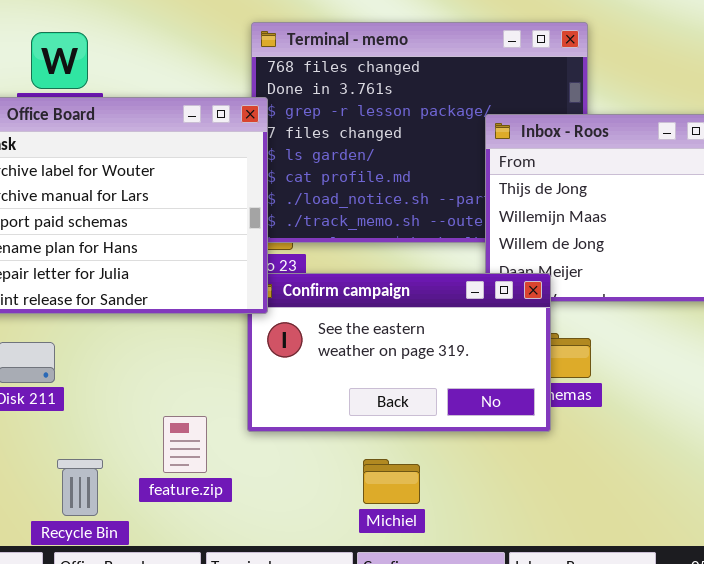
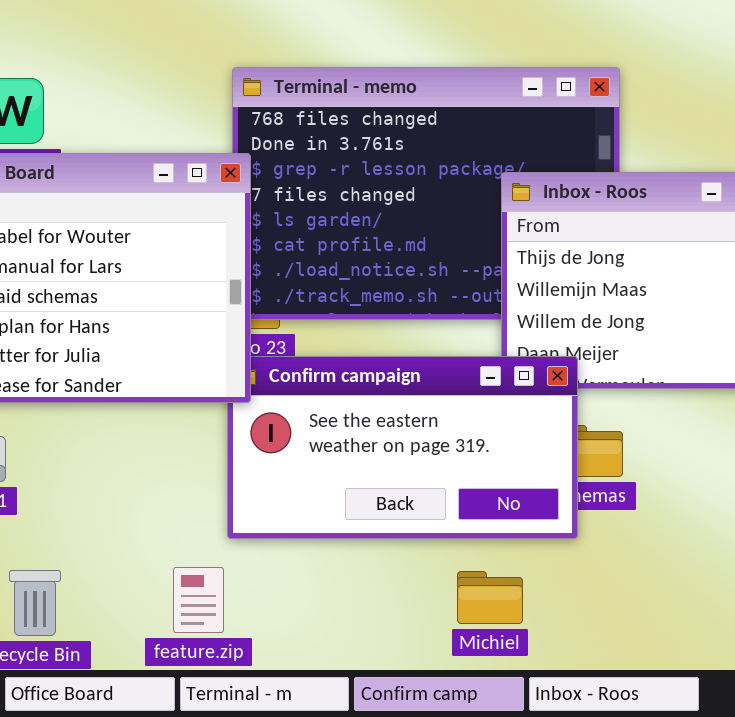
feature.zip: [163,416,207,473] -> [173,567,224,633], moved
Michiel: [363,459,420,504] -> [457,571,523,624], moved

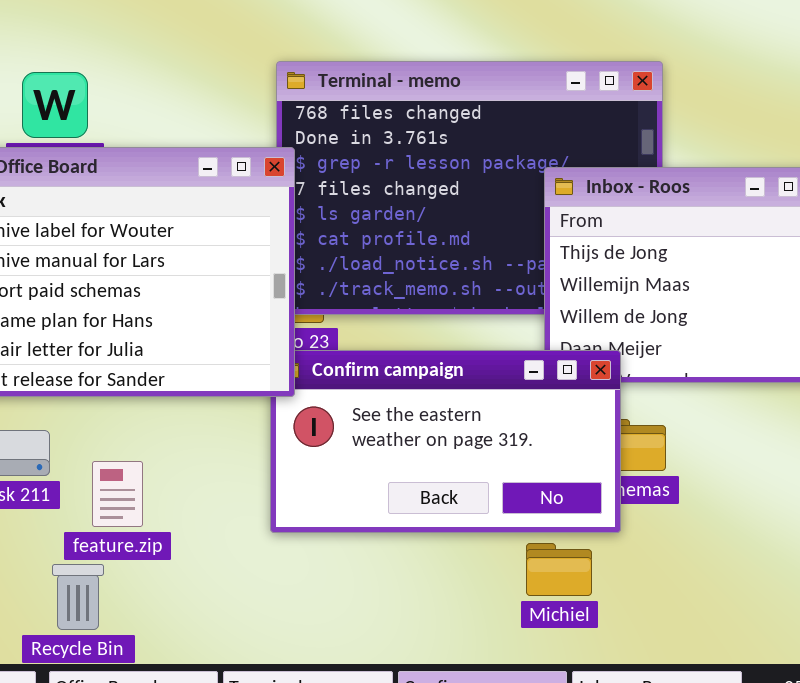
feature.zip: [173,567,224,633] -> [92,461,143,527], moved
Michiel: [457,571,523,624] -> [526,543,592,596], moved

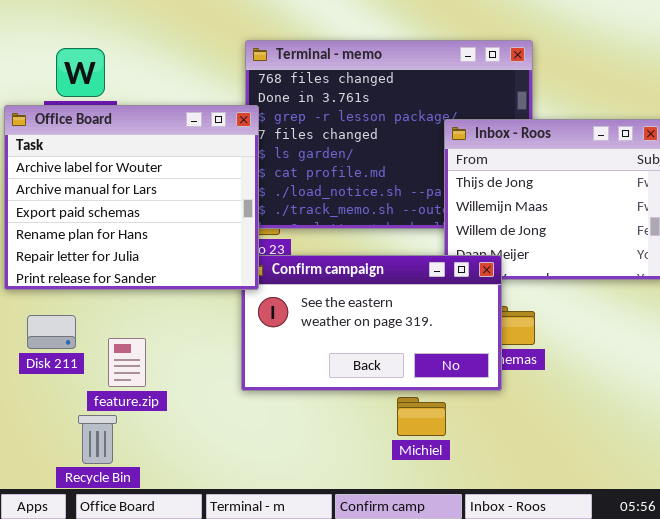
Michiel: [526,543,592,596] -> [397,397,446,436], moved

